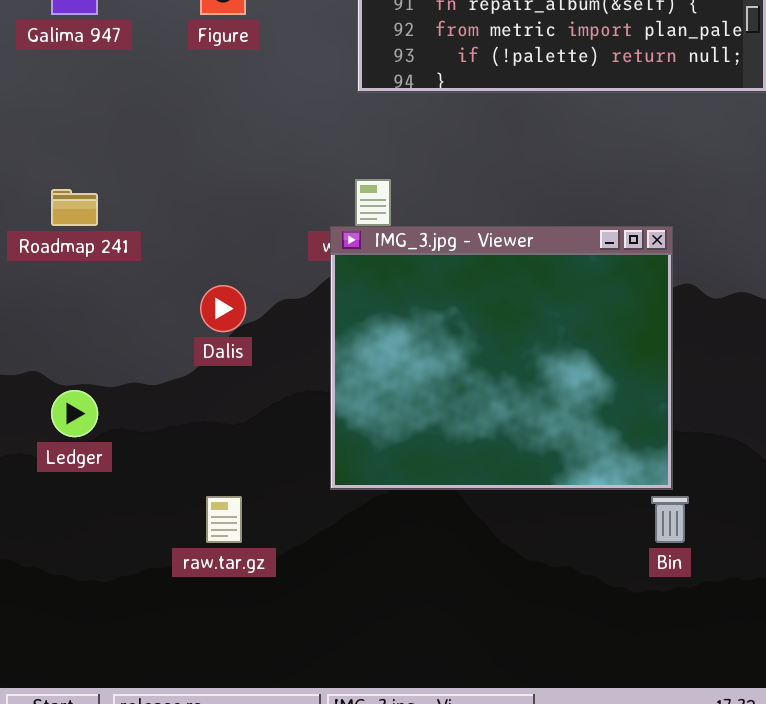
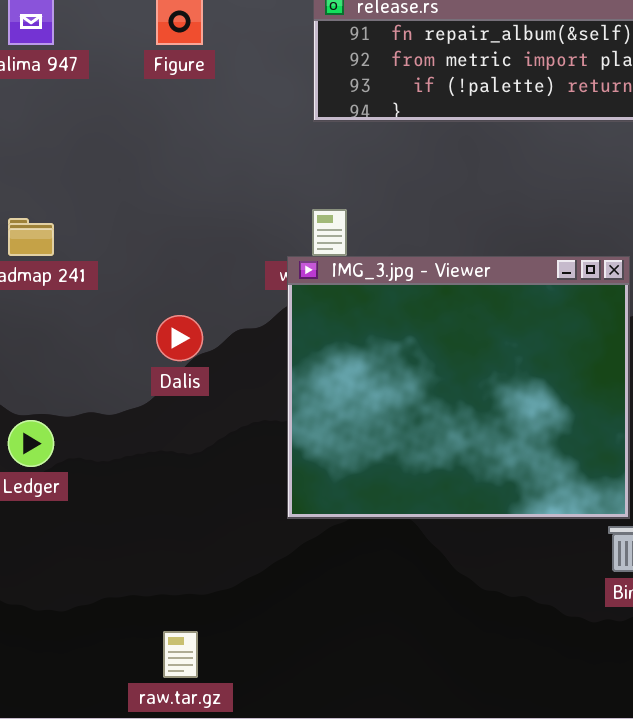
raw.tar.gz: [206,496,242,543] -> [163,631,198,678], moved

